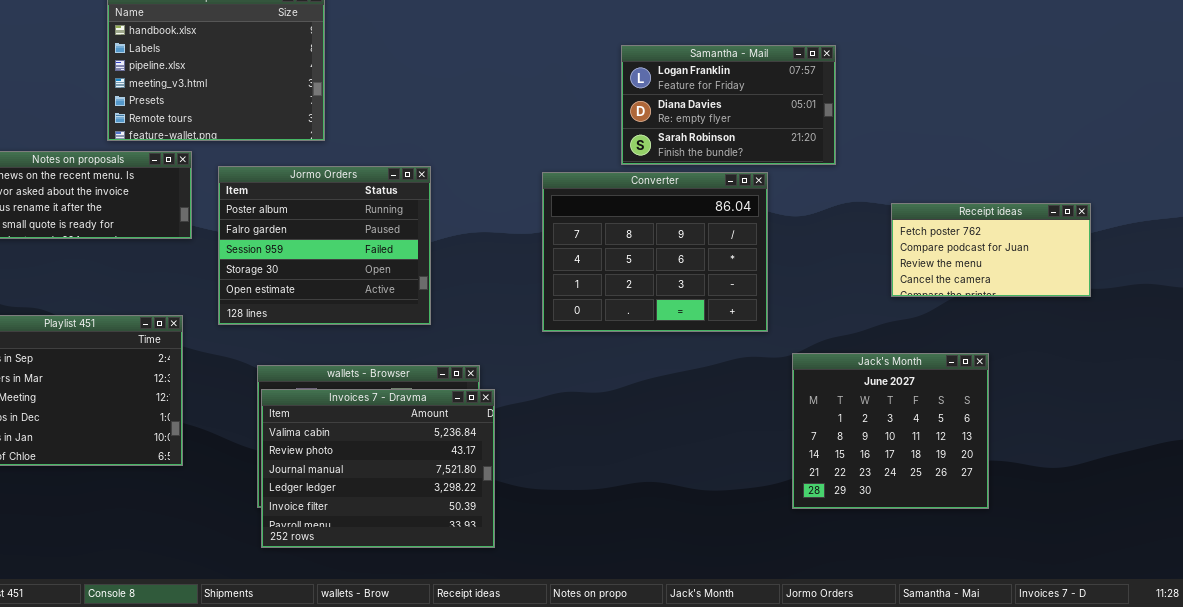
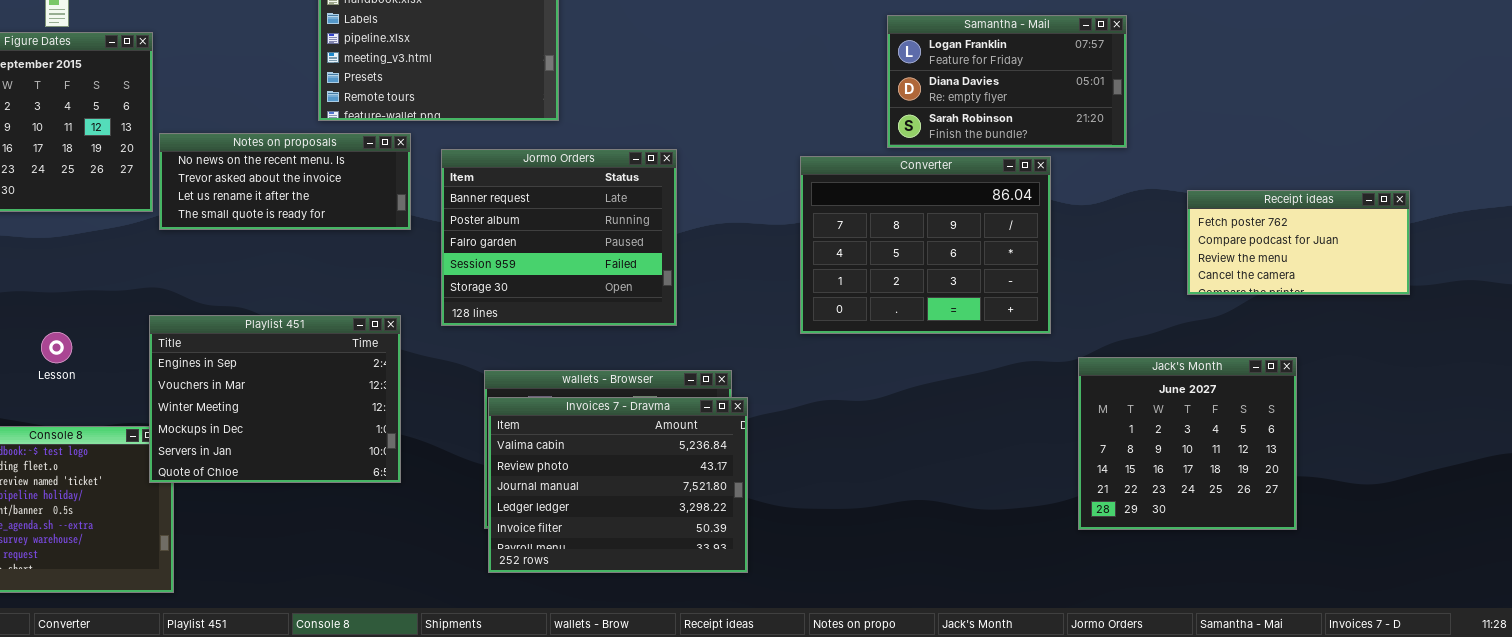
Jormo Orders: [218,166,431,325] -> [441,149,677,326], scrolled up 1 row

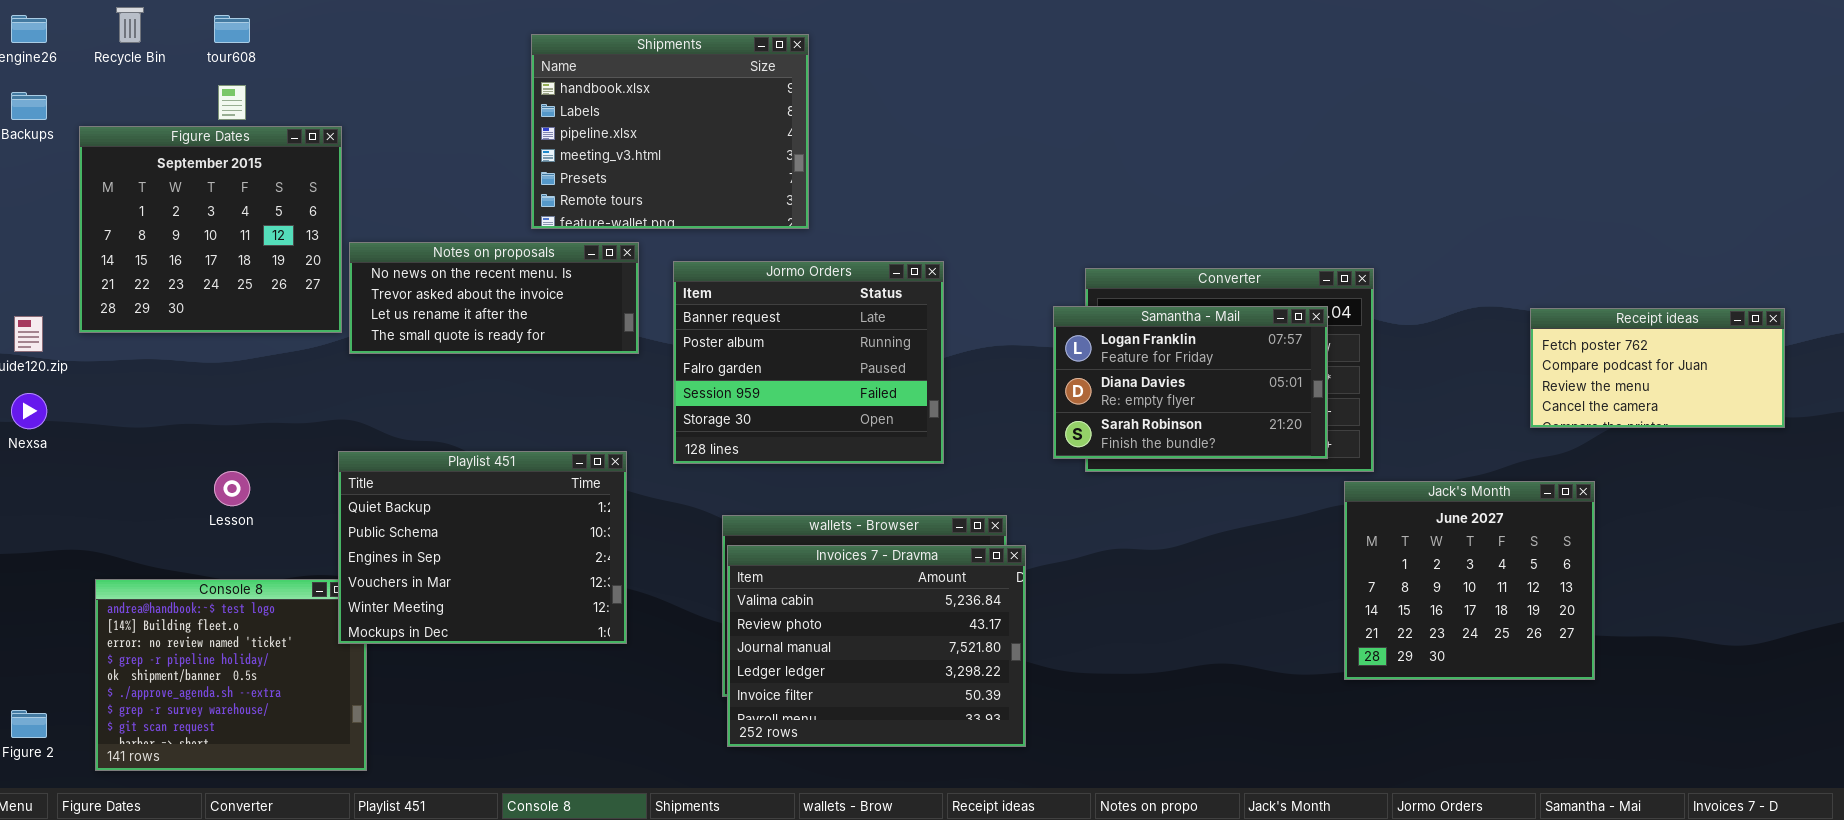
Samantha - Mail: [887,15,1127,148] -> [1053,306,1328,459], moved
Playlist 451: [149,315,401,483] -> [338,451,627,644], scrolled up 2 rows
Jack's Month: [1078,357,1297,530] -> [1344,481,1595,680], moved

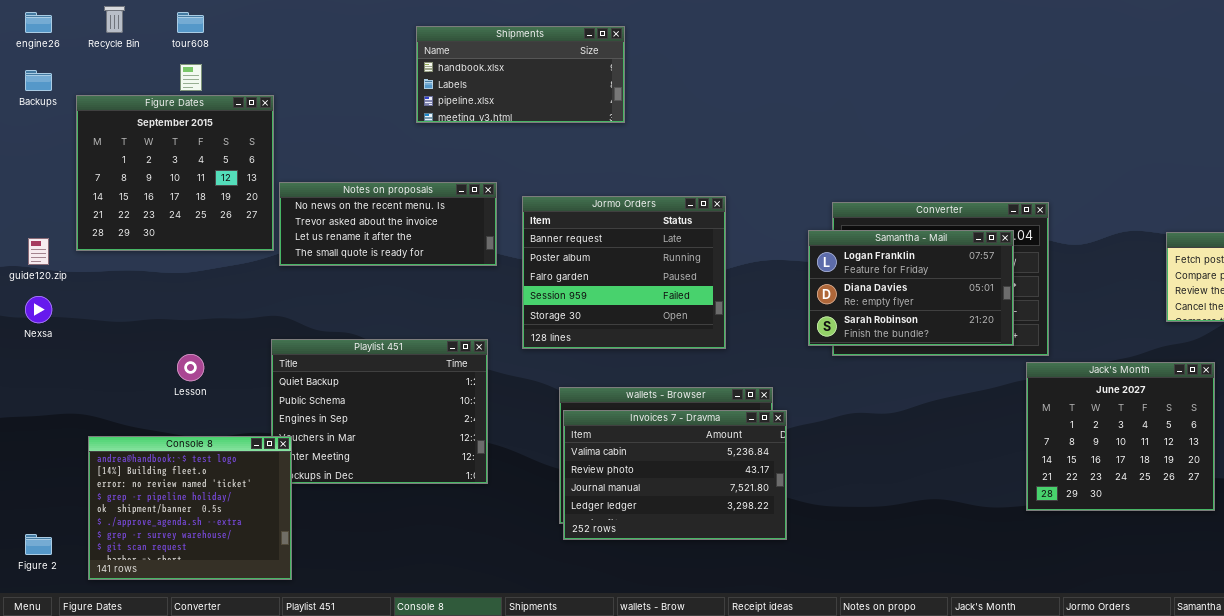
Shipments: [531,34,809,229] -> [416,26,625,123], resized
Invoices 7 - Dravma: [727,545,1026,747] -> [563,410,787,540], resized
Console 8: [95,579,367,771] -> [88,436,292,580], raised

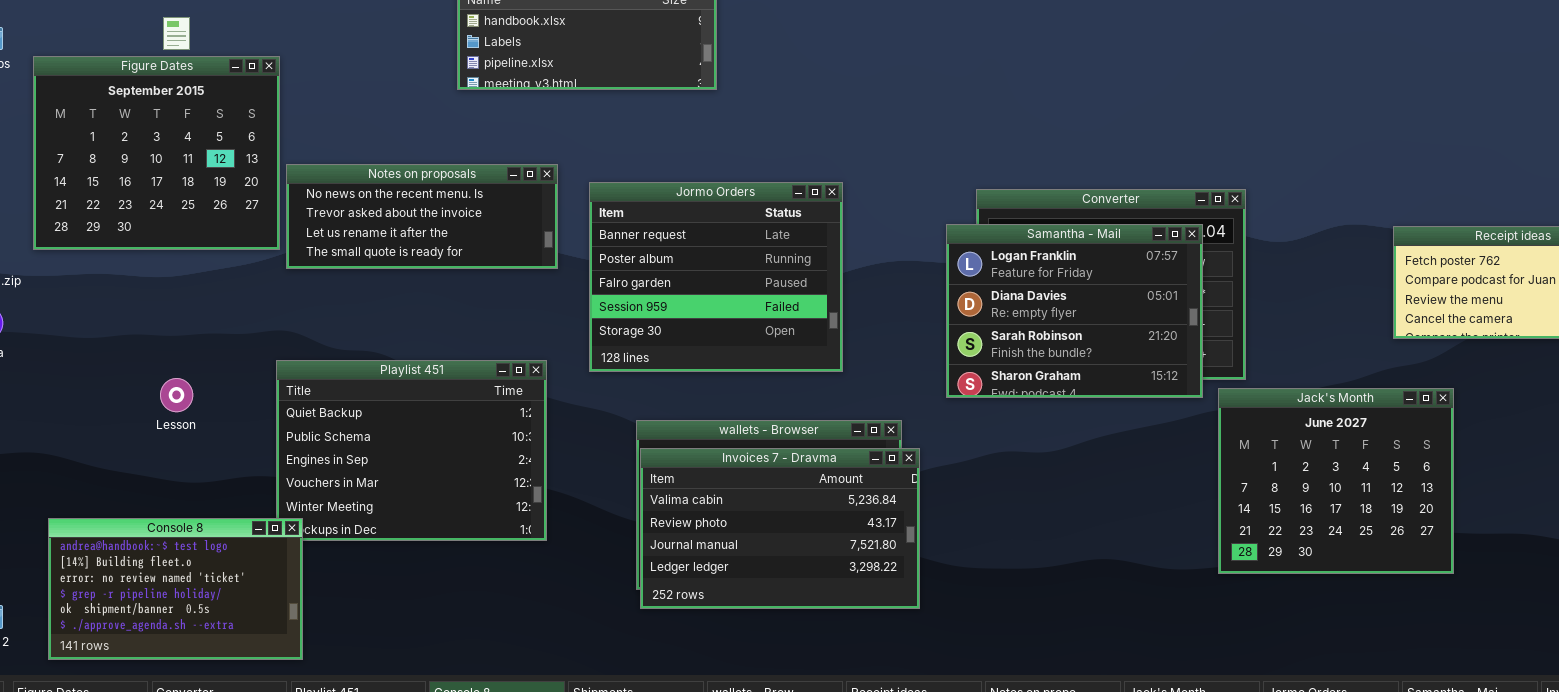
Samantha - Mail: [808,230,1014,346] -> [946,224,1203,398], resized
Console 8: [88,436,292,580] -> [48,518,303,660], resized

